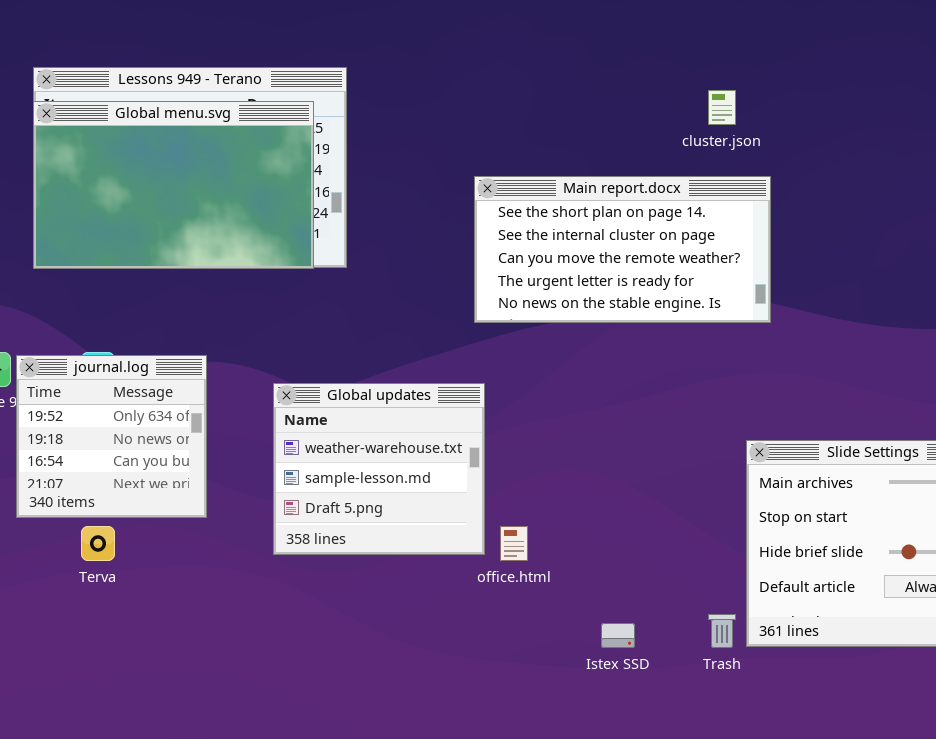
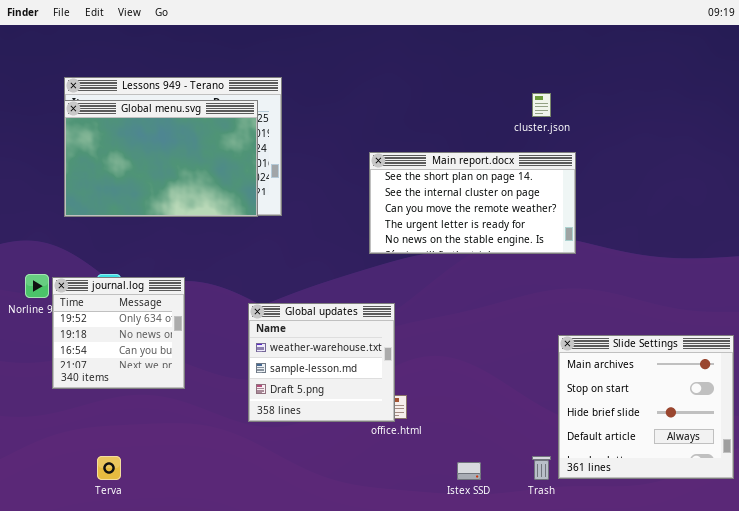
Global updates: [273,383,485,555] -> [248,303,395,422], moved
Terva: [81,526,115,561] -> [97,456,121,480], moved

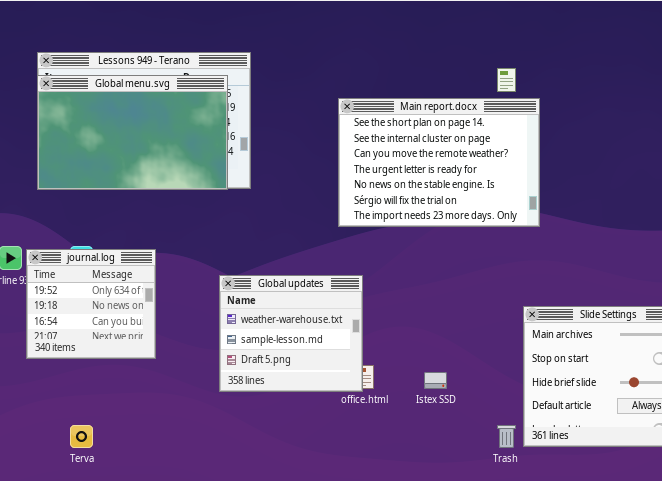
Main report.docx: [369,152,576,254] -> [338,98,540,227], resized
Istex SSD: [457,462,481,480] -> [424,372,447,389], moved

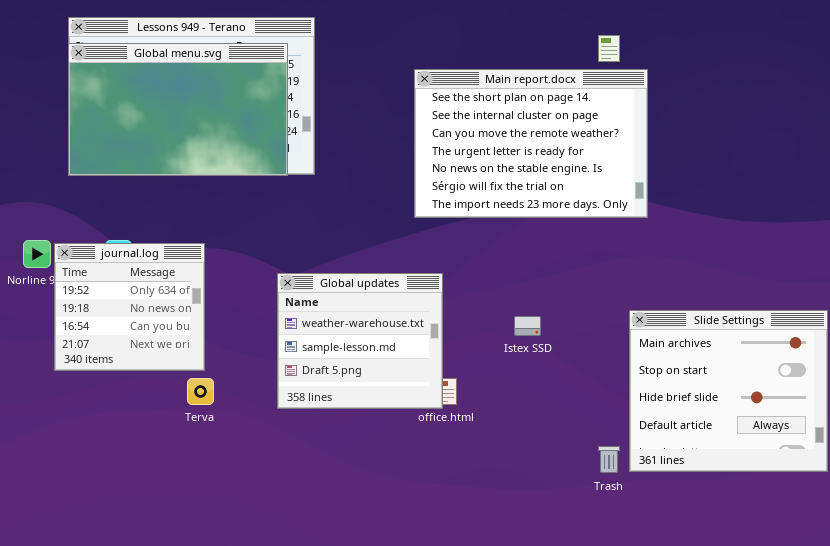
Istex SSD: [424,372,447,389] -> [514,316,541,336], moved
Terva: [70,425,93,448] -> [187,378,214,405], moved

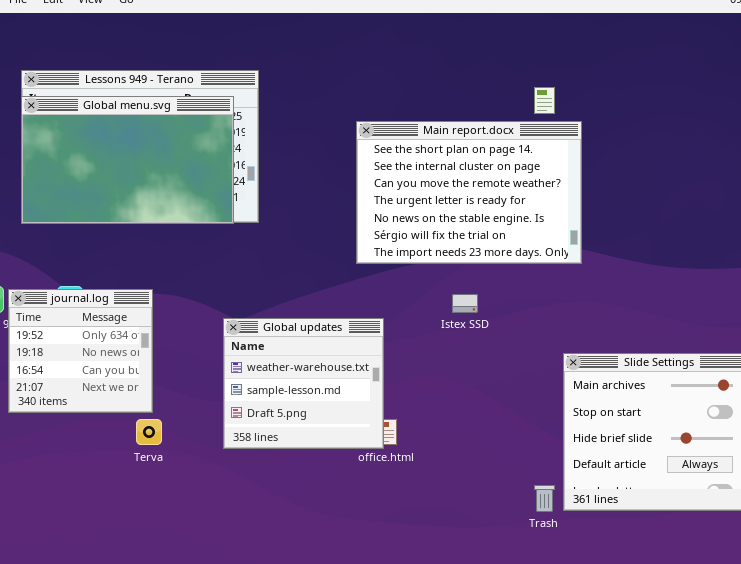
Istex SSD: [514,316,541,336] -> [452,294,478,313], moved

